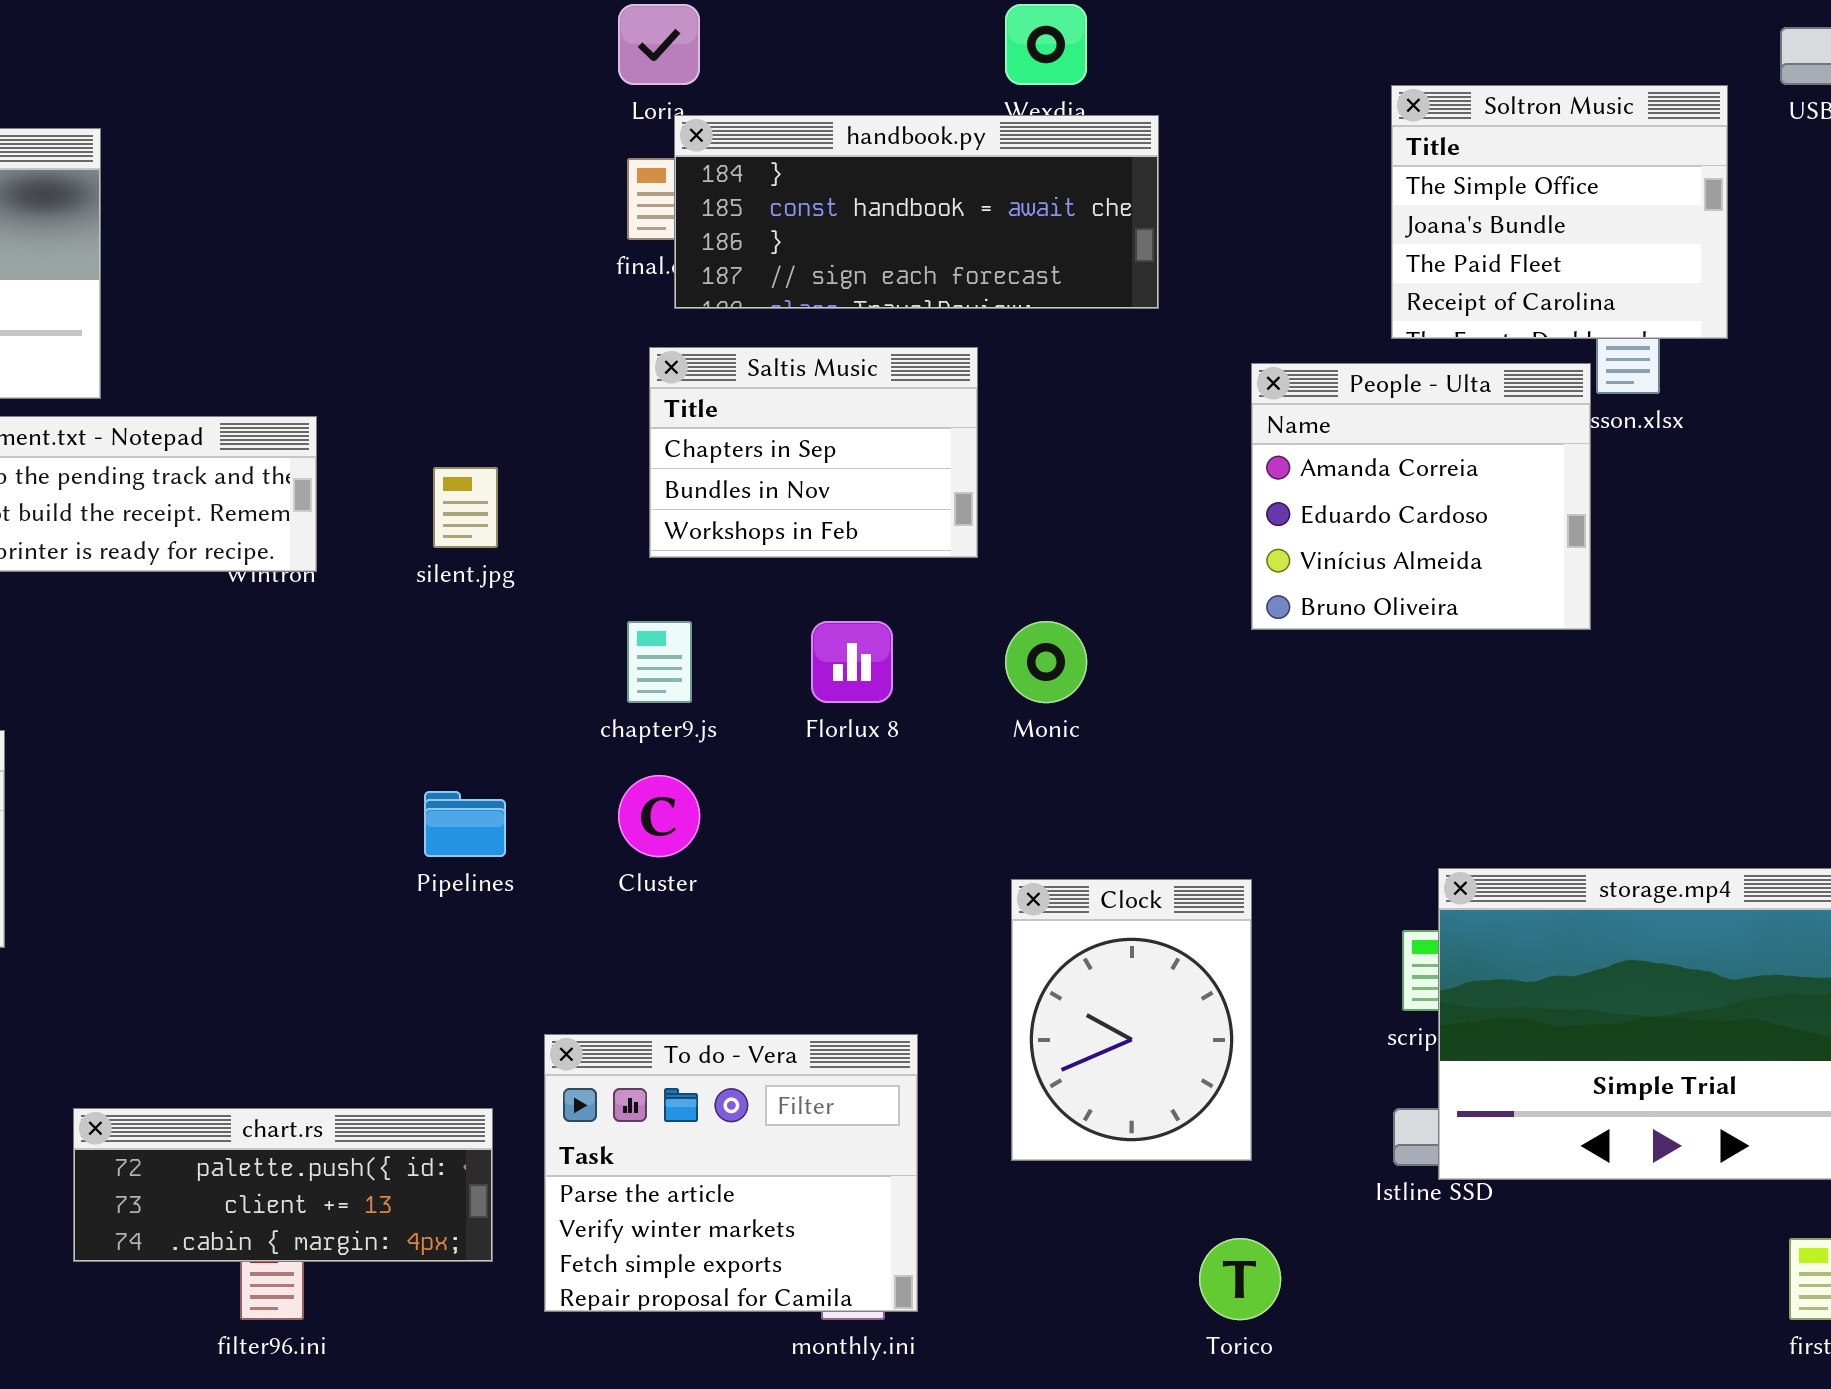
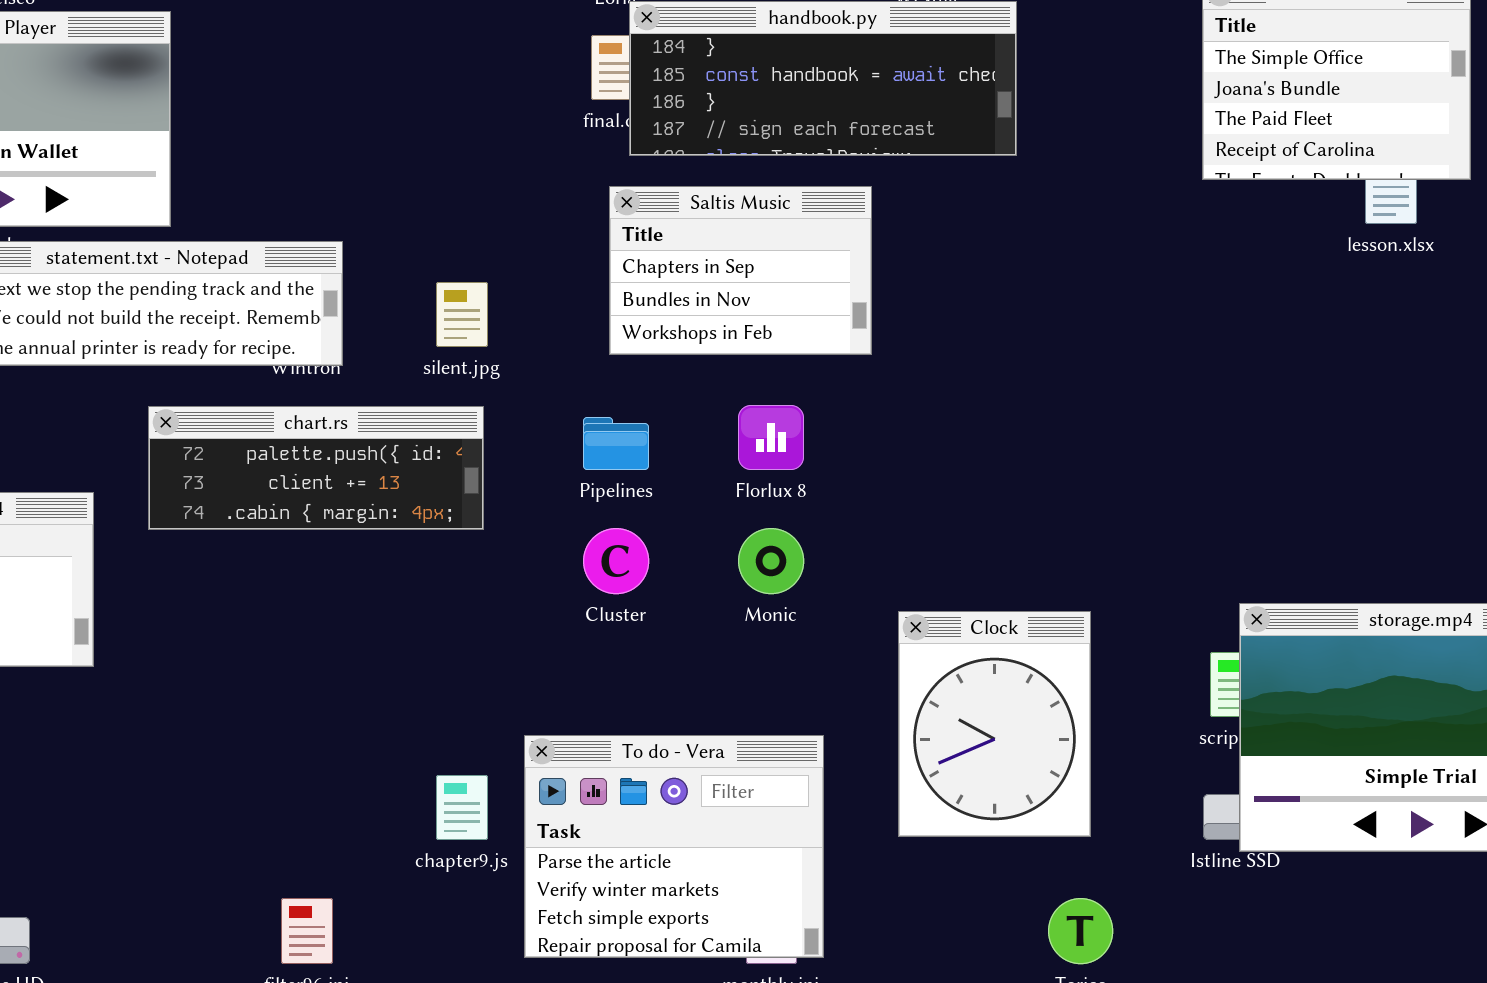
People - Ulta: [1251,363,1591,630] -> none, closed
chapter9.js: [627,621,692,703] -> [436,775,488,840], moved
Monic: [1005,621,1087,703] -> [738,528,804,594], moved
Pipelines: [424,791,506,857] -> [583,417,649,470], moved
chart.rs: [73,1108,493,1262] -> [148,406,484,530], moved

